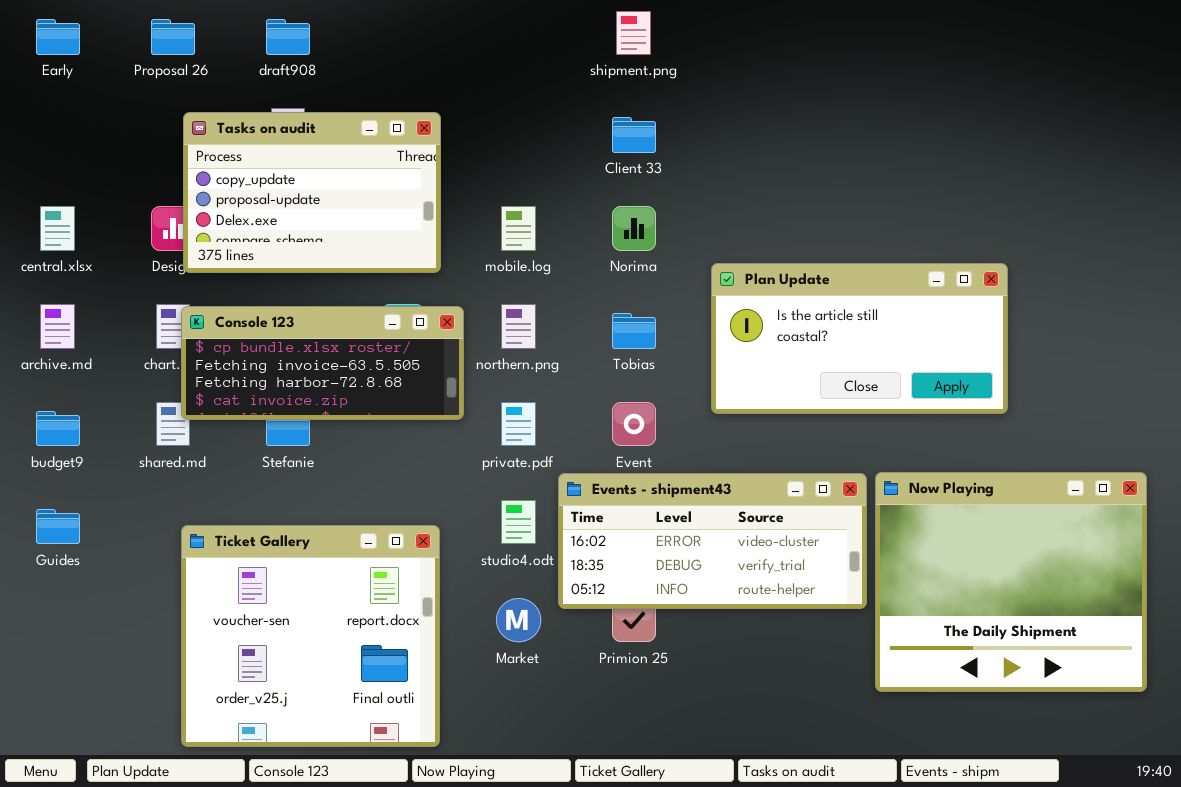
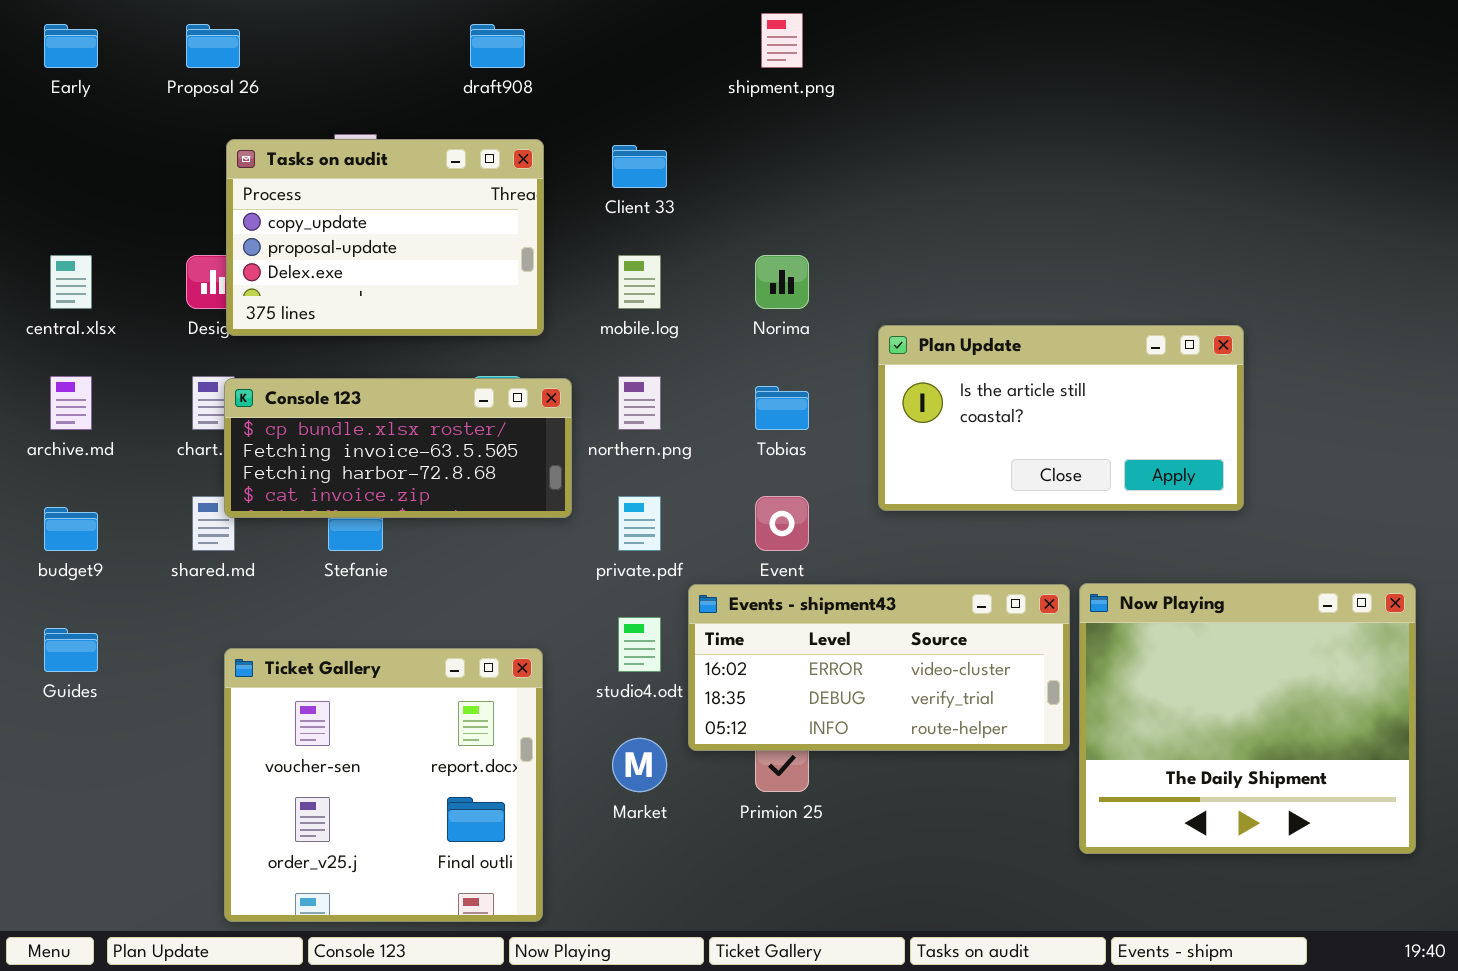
draft908: [266,19,310,55] -> [470,24,525,68], moved
Client 33: [612,117,656,153] -> [612,145,667,188], moved

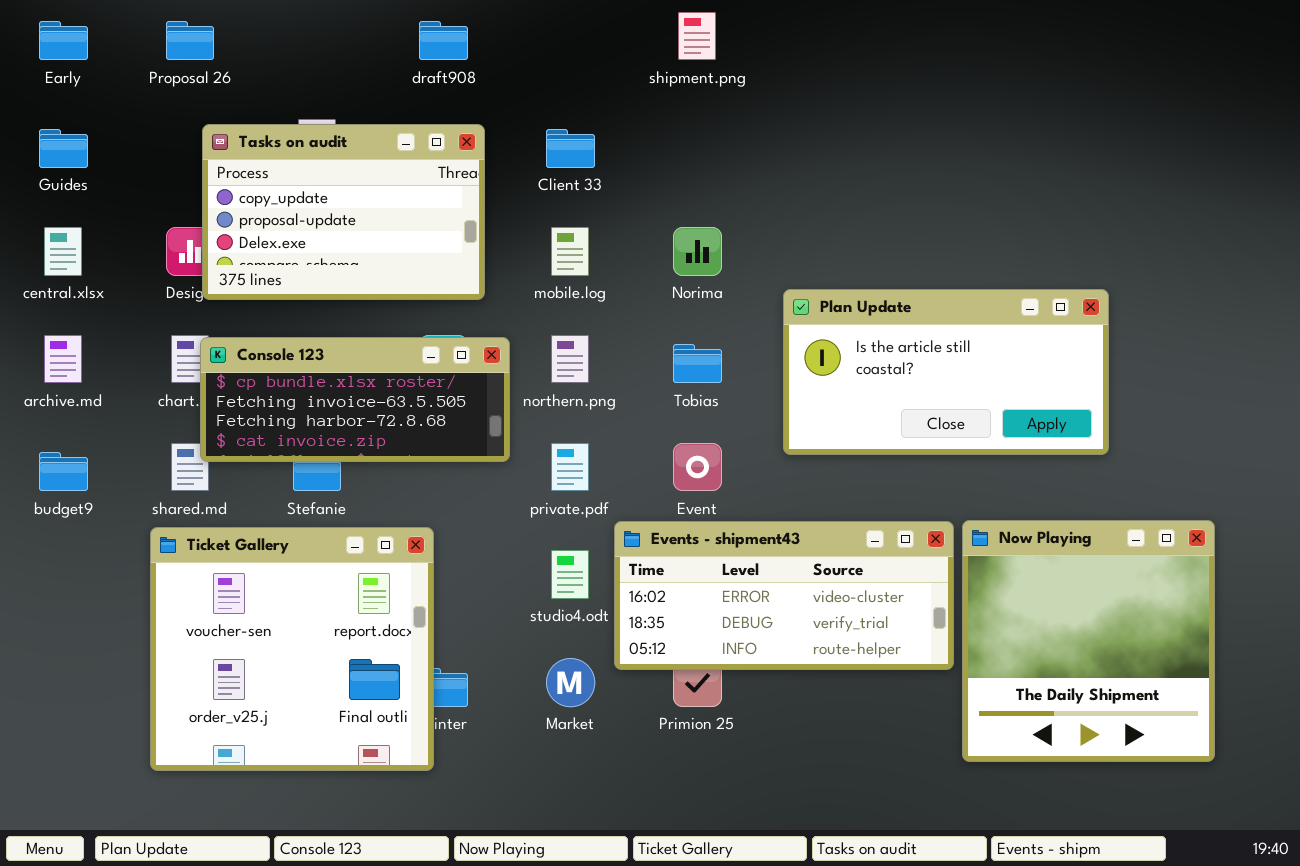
Now Playing: [1079,583,1416,854] -> [962,520,1215,762], resized
Guides: [44,628,98,672] -> [39,129,88,168], moved
Ticket Gallery: [224,648,543,922] -> [150,527,434,771], moved

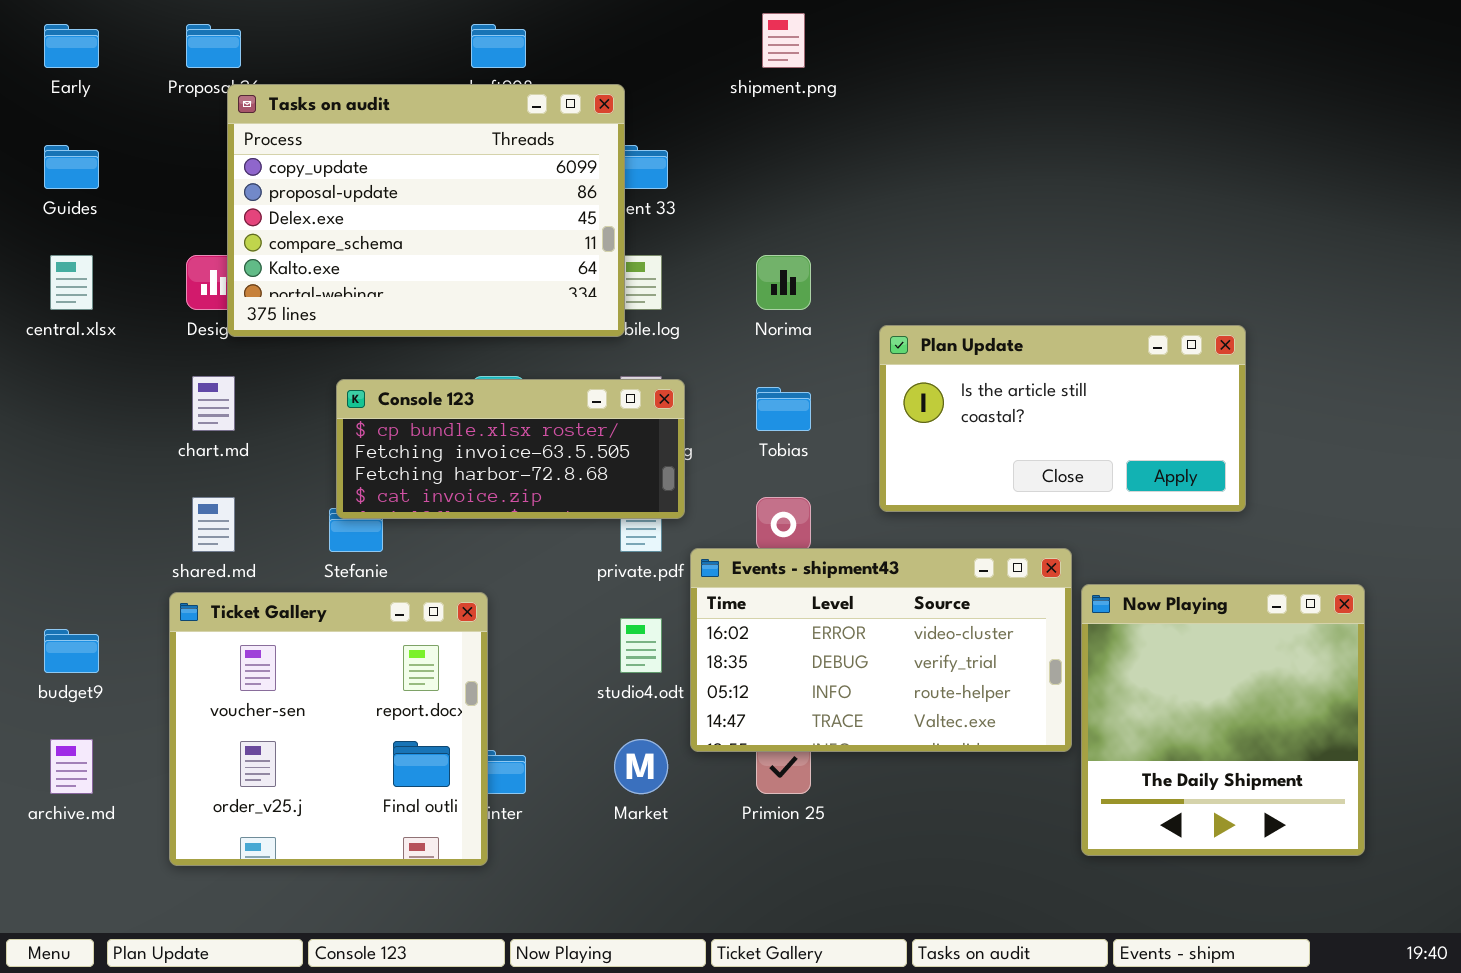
Tasks on audit: [202,124,485,300] -> [227,84,625,337], resized
archive.md: [44,335,82,383] -> [50,739,93,794], moved
Console 123: [200,337,510,462] -> [336,379,685,519], moved
budget9: [39,452,88,491] -> [44,629,99,673], moved
Events - shipment43: [614,521,954,670] -> [690,548,1072,752], resized

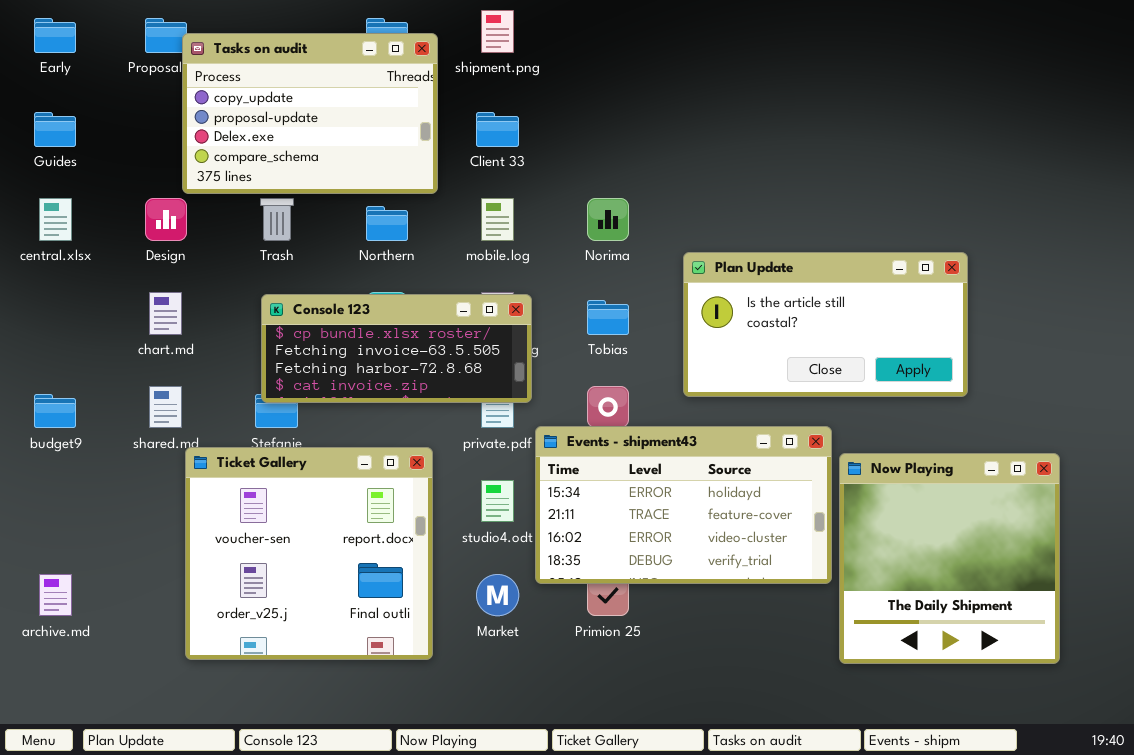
shipment.png: [762,13,805,68] -> [481,10,514,53], moved
Tasks on audit: [227,84,625,337] -> [182,33,438,194], moved, resized
Events - shipment43: [690,548,1072,752] -> [535,426,832,584], scrolled up 2 rows
Ticket Gallery: [169,592,488,866] -> [185,447,433,660], moved
budget9: [44,629,99,673] -> [34,394,76,428], moved

